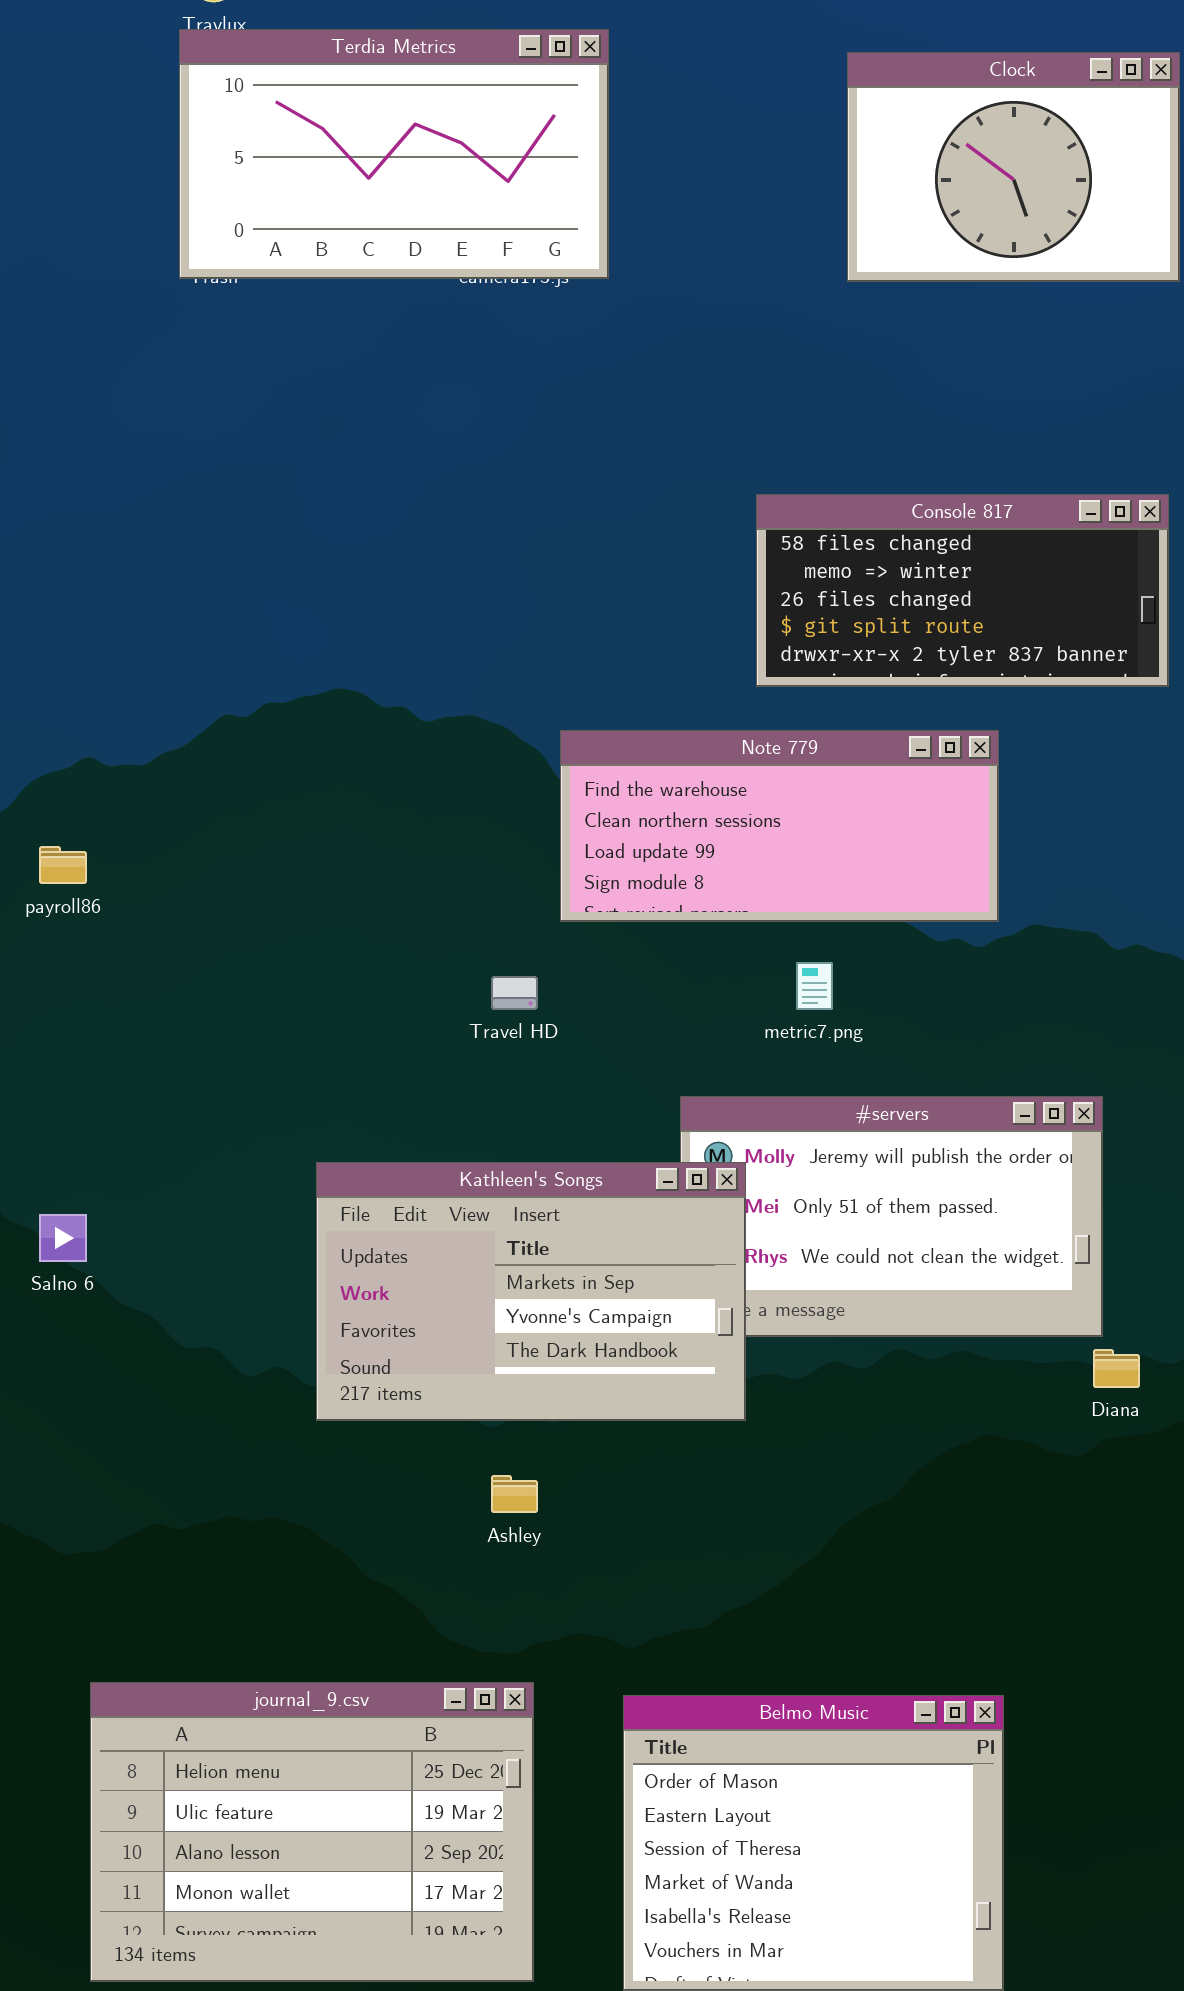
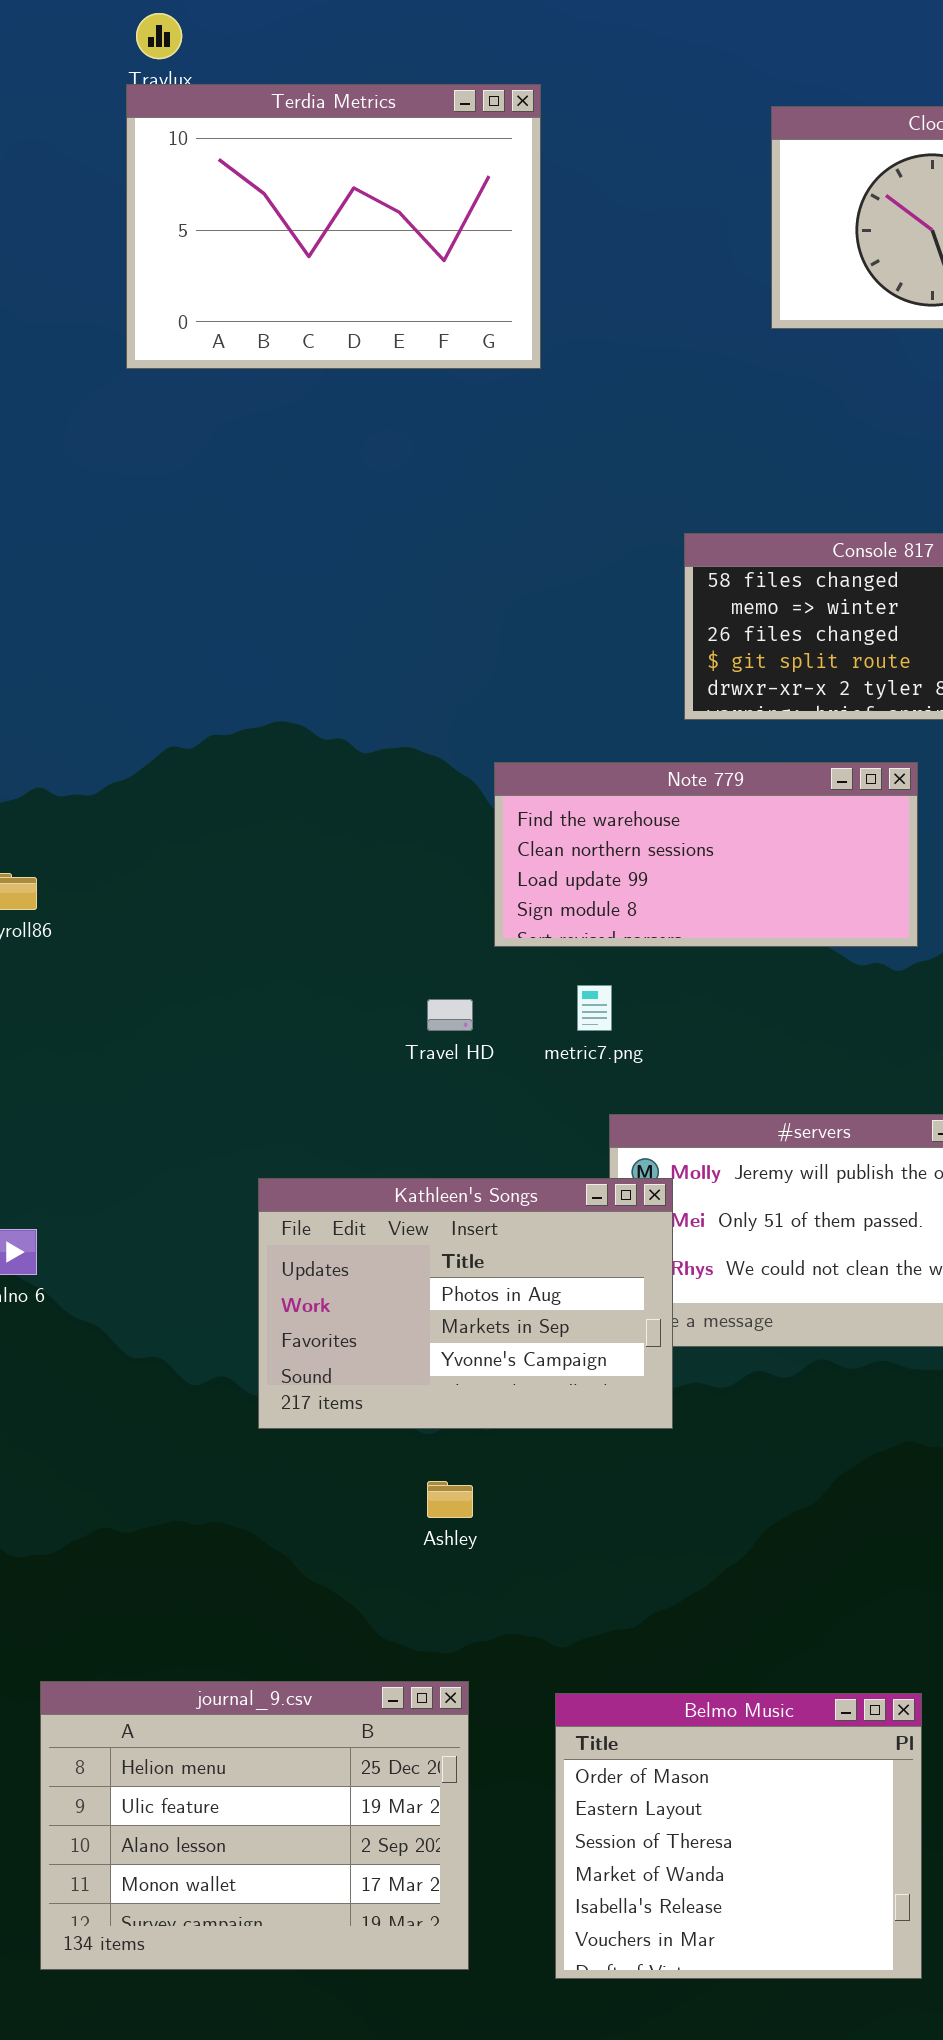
Terdia Metrics: [179,29,609,279] -> [126,84,541,369], resized
metric7.png: [796,962,833,1010] -> [577,985,612,1031], moved
Kathleen's Songs: [316,1162,746,1421] -> [258,1178,673,1429], scrolled up 1 row

